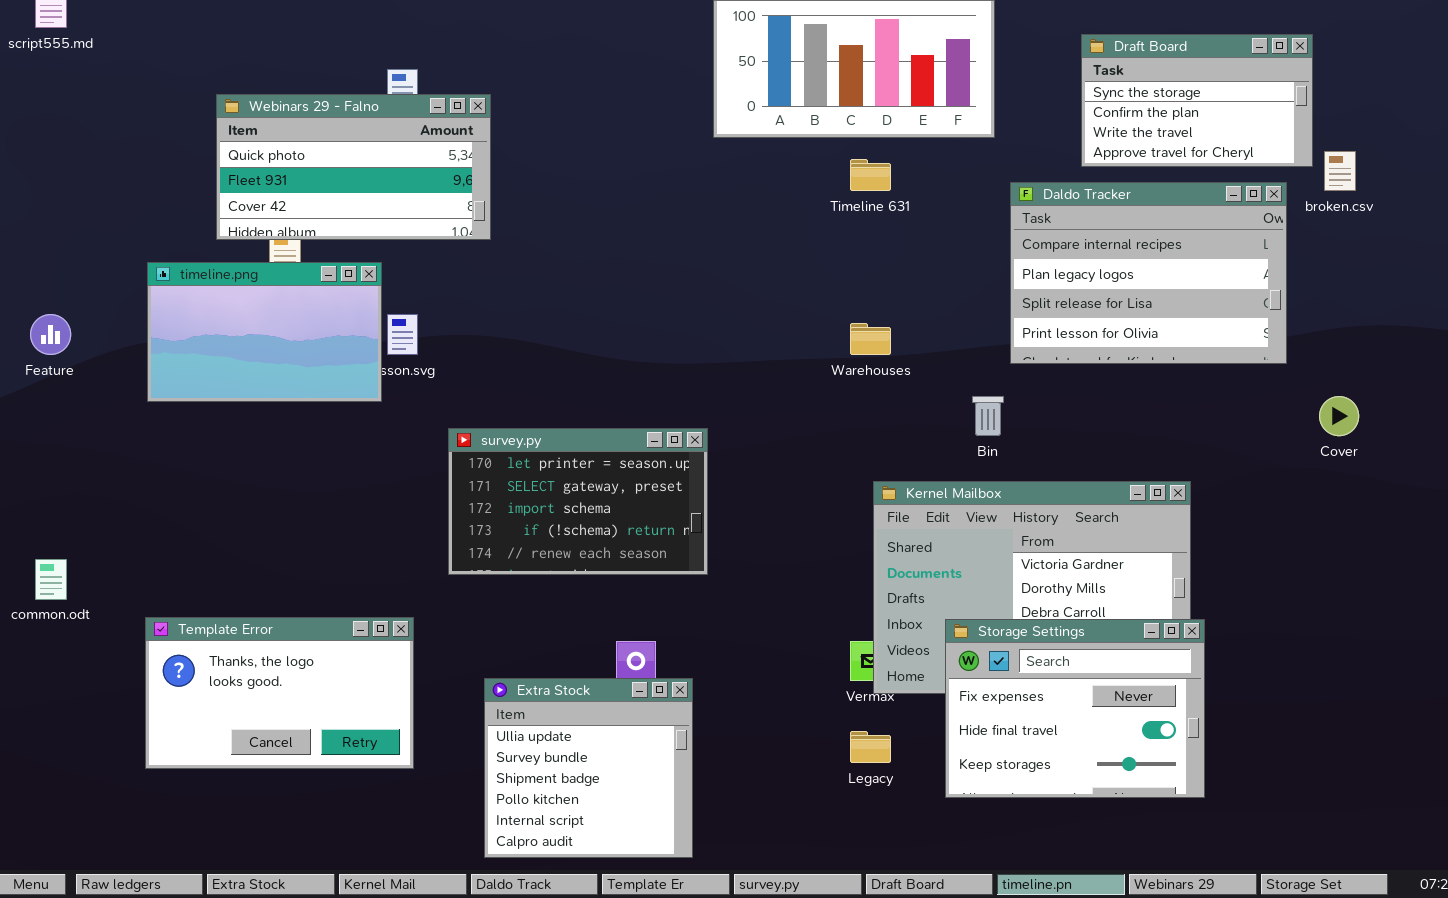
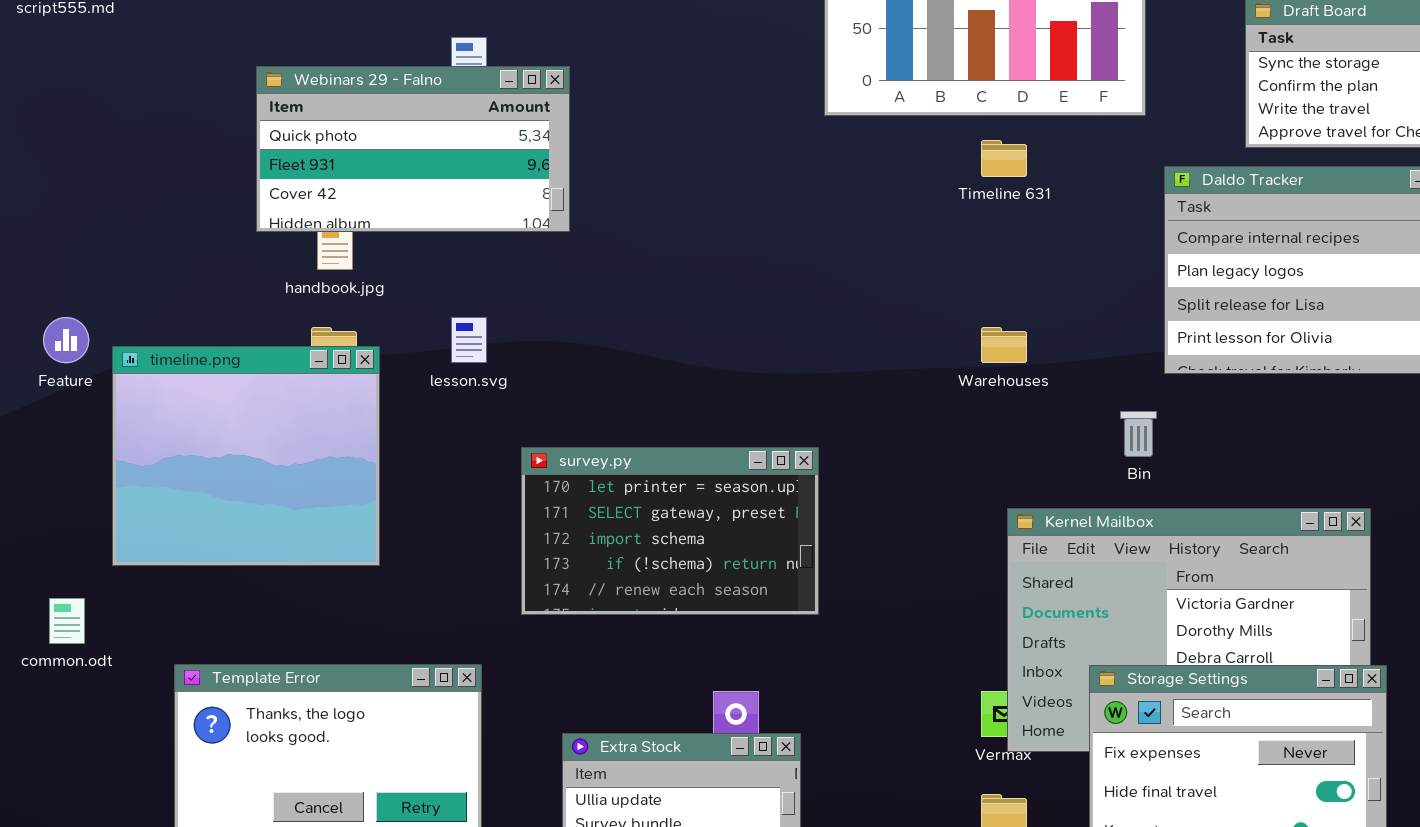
timeline.png: [147,262,382,402] -> [112,346,380,566], moved, resized

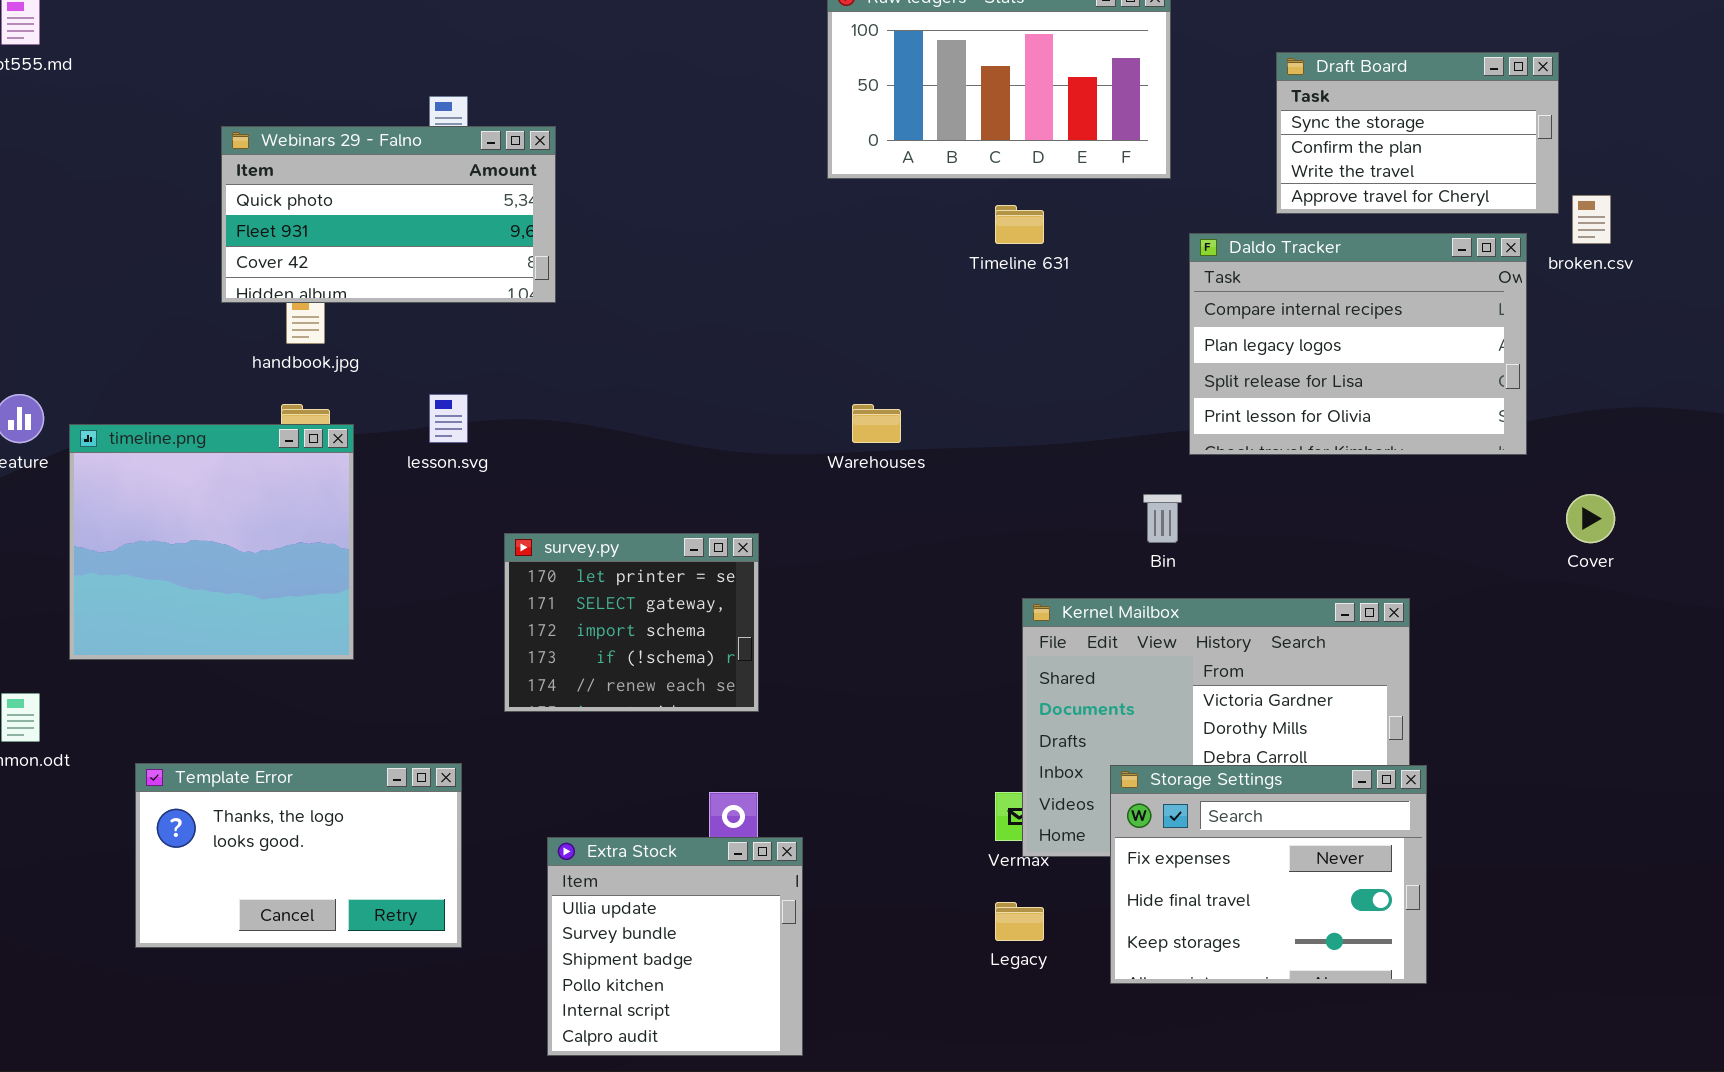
Warehouses: [981,327,1027,363] -> [852,404,901,443], moved
survey.py: [521,447,819,615] -> [504,533,759,712], resized

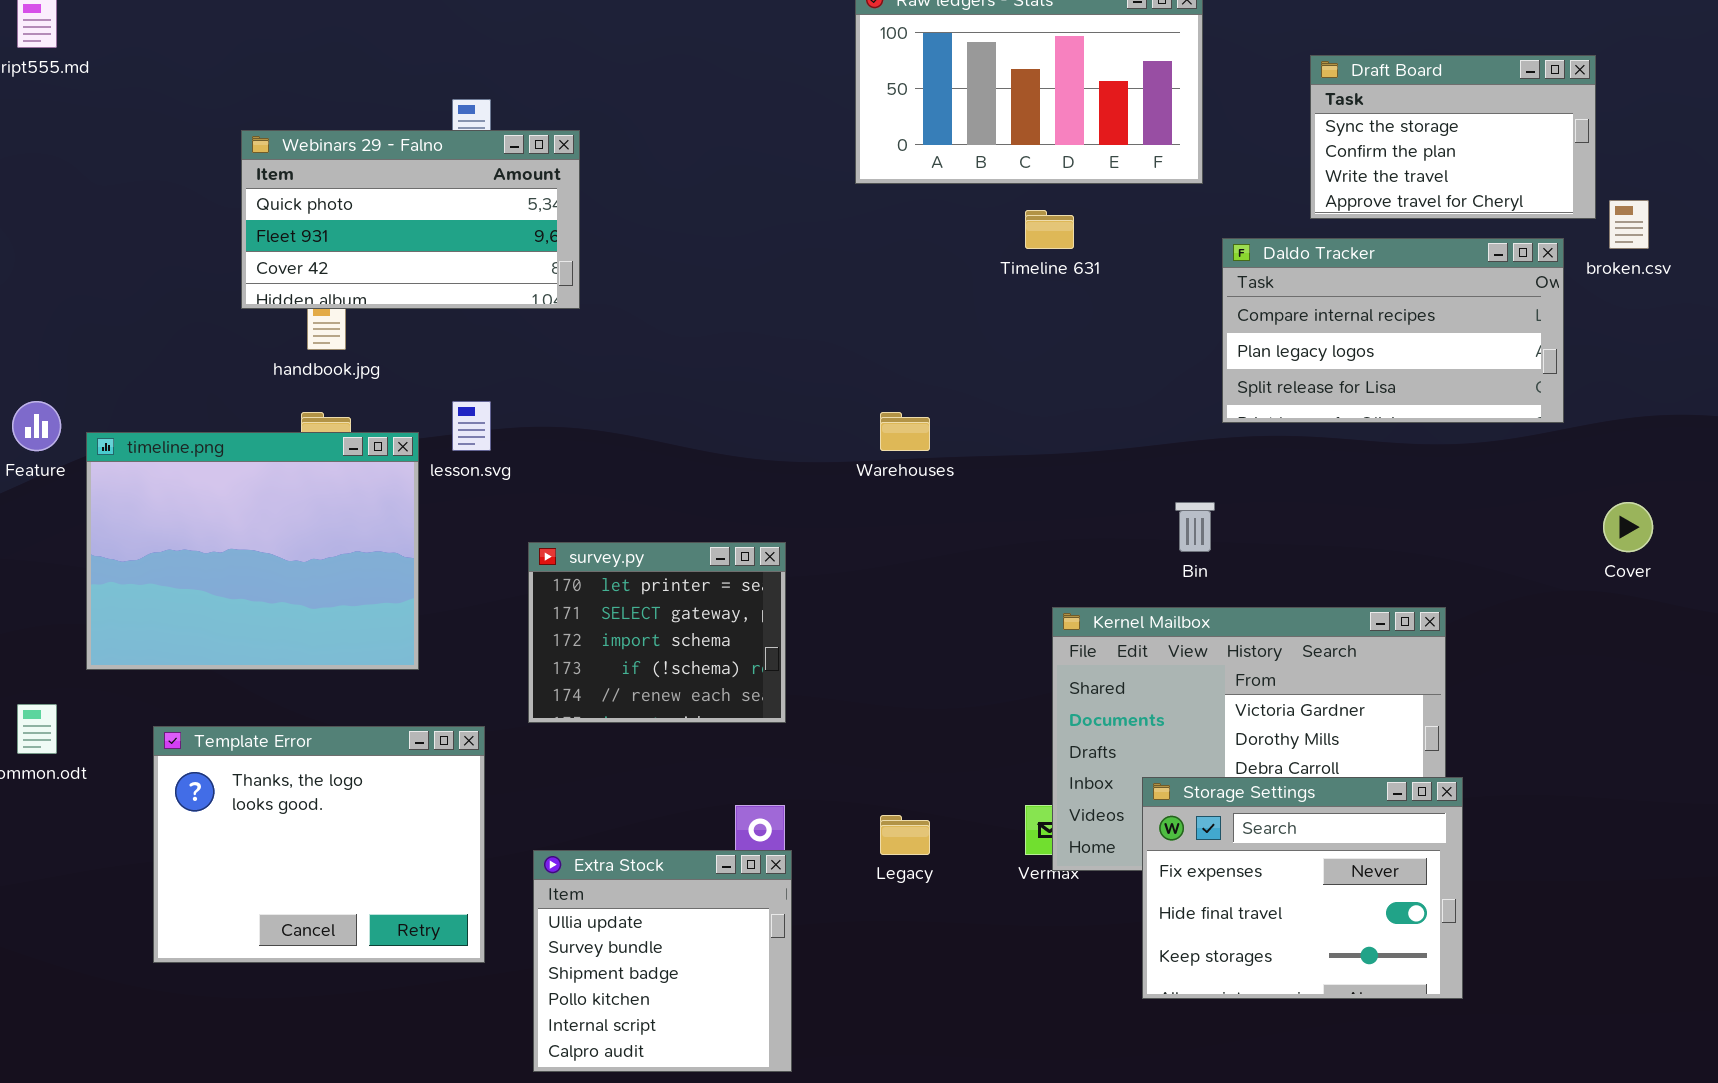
Daldo Tracker: [1189,233,1527,455] -> [1222,238,1564,423], resized
timeline.png: [69,424,354,660] -> [86,432,419,670], resized
Template Error: [135,763,462,948] -> [153,726,485,963], resized
Extra Stock: [547,837,803,1056] -> [533,850,792,1072], moved
Legacy: [995,902,1044,941] -> [880,815,930,855], moved

